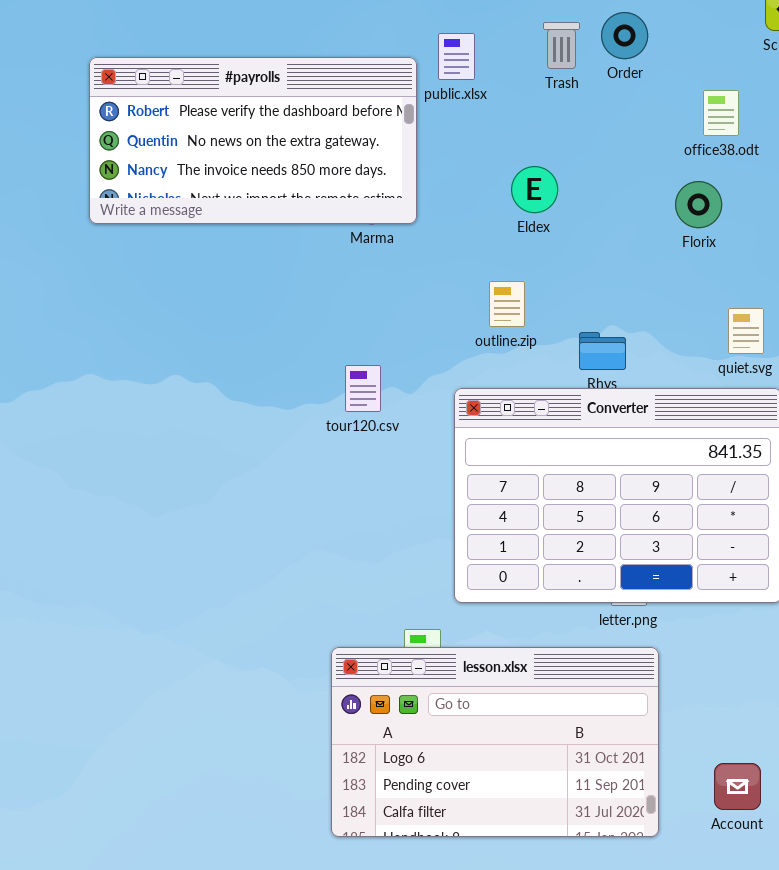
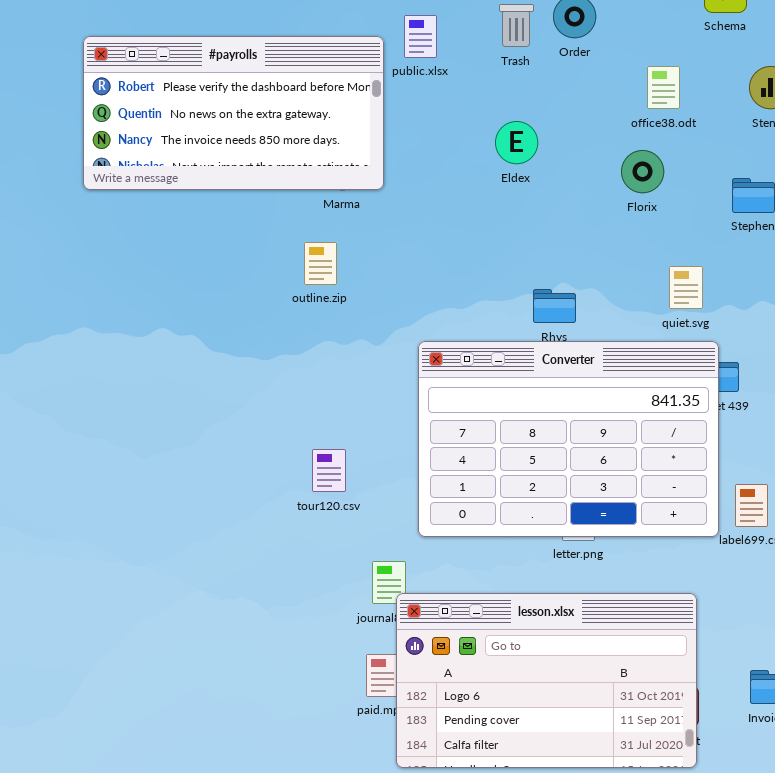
Eldex: [511,166,558,213] -> [495,121,538,164], moved
outline.zip: [489,281,525,327] -> [304,242,337,285], moved
tour120.csv: [345,365,381,412] -> [312,449,346,492], moved
lesson.xlsx: [331,647,659,837] -> [396,593,697,768], moved

